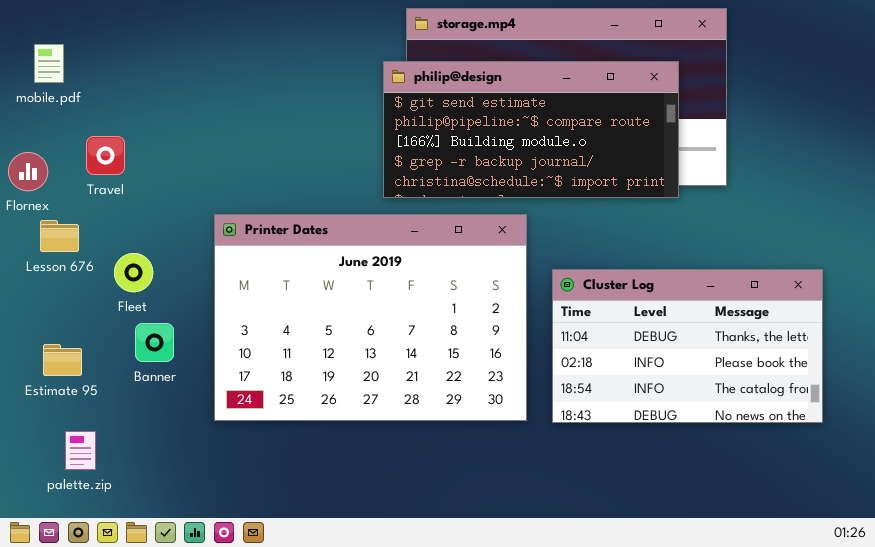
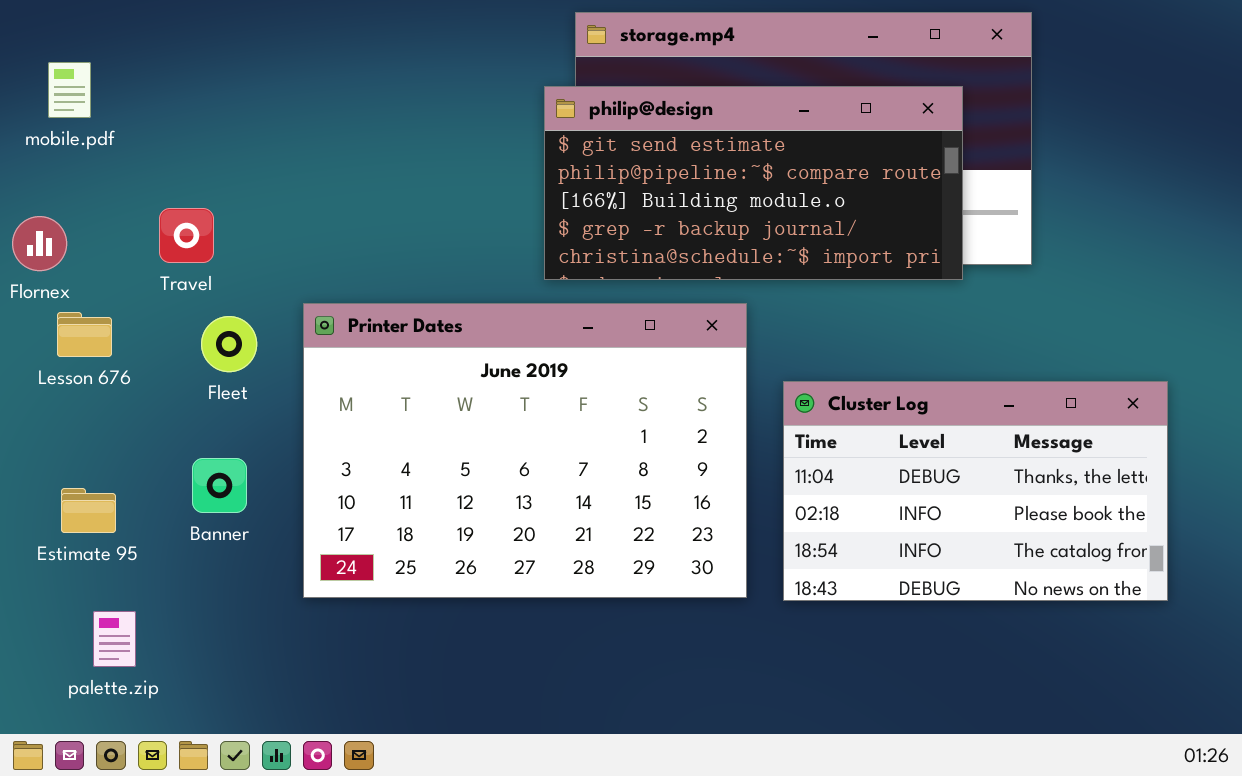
Travel: [86,136,125,175] -> [159,208,214,263], moved
Fleet: [114,253,153,292] -> [201,316,257,372], moved

